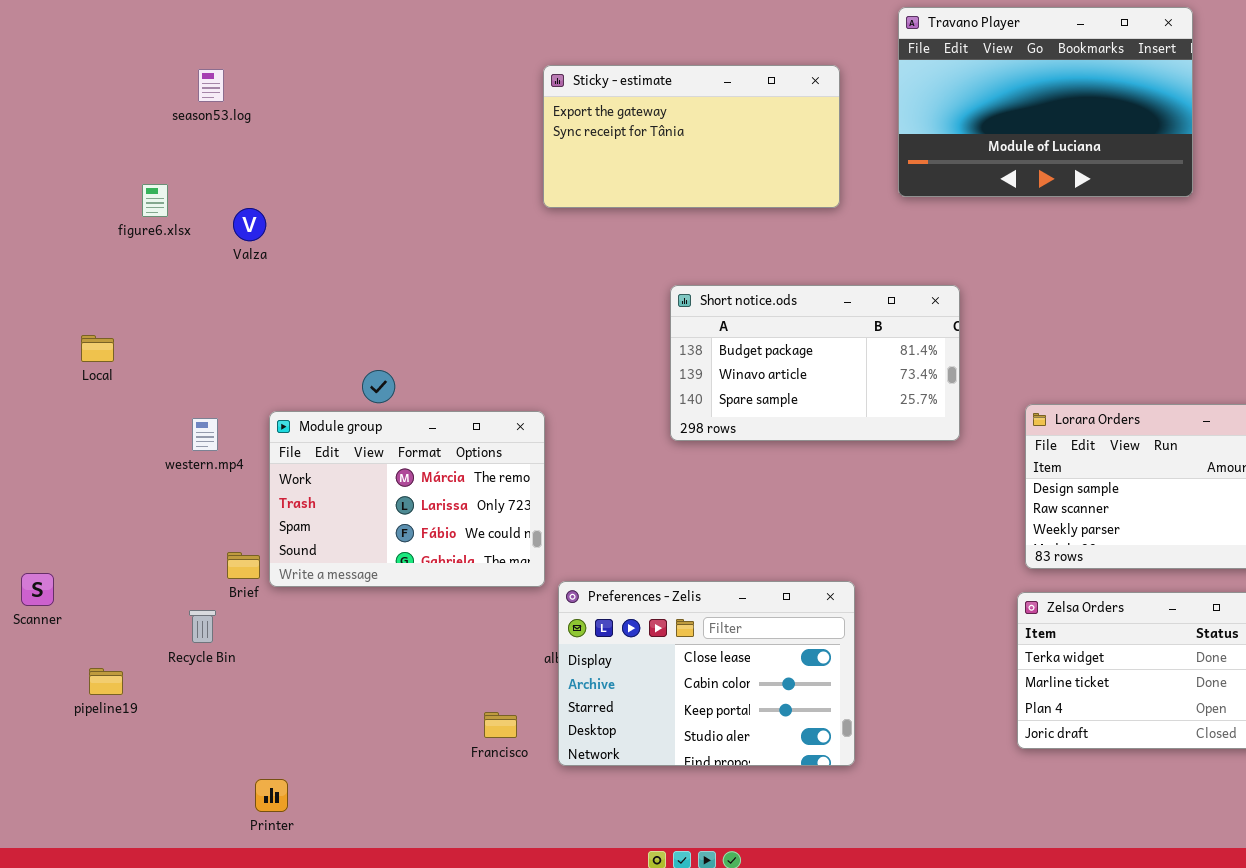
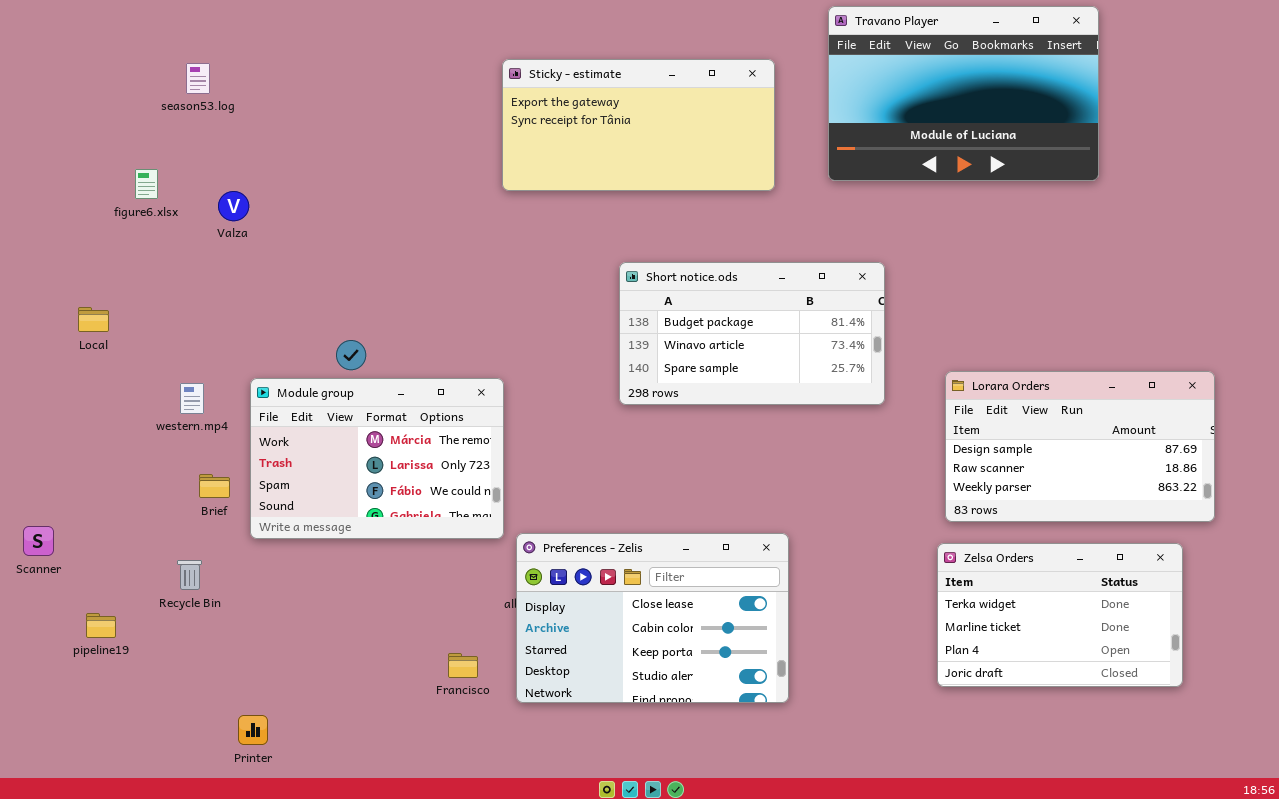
Brief: [227,552,260,579] -> [199,474,230,498], moved

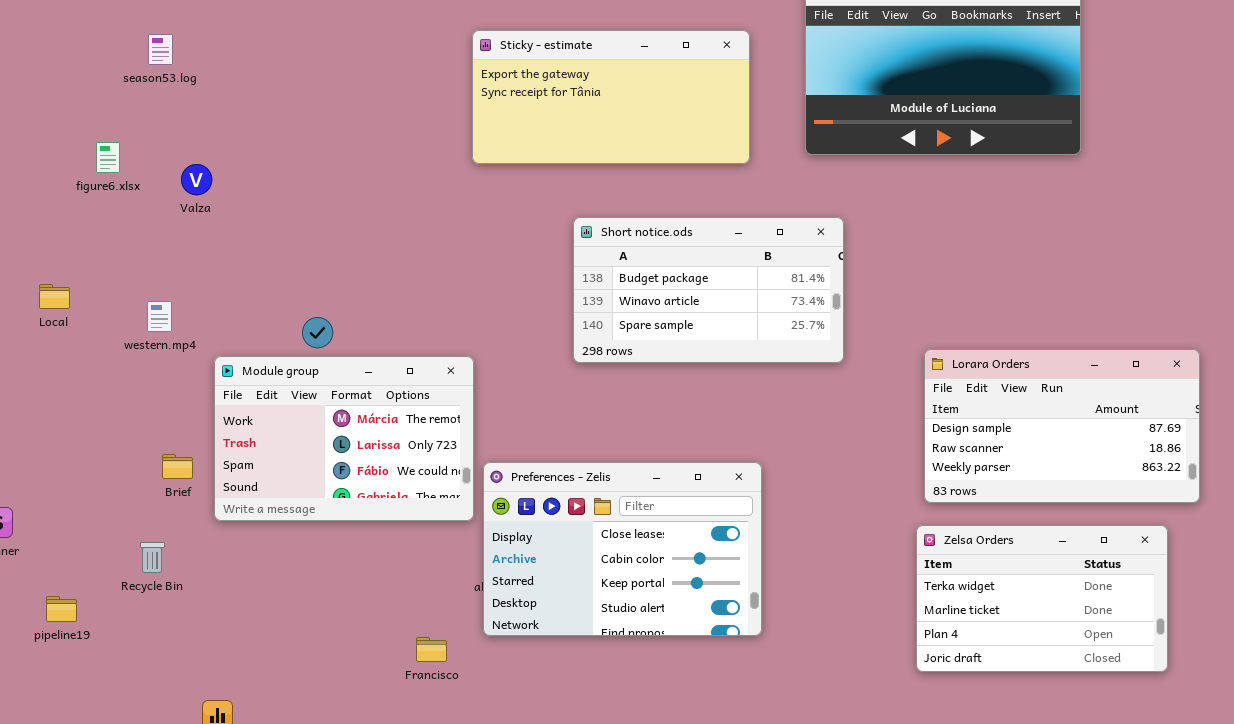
Short notice.ods: [619,262,885,405] -> [573,217,844,363], moved
western.mp4: [180,383,204,414] -> [147,301,172,332], moved
Preferences - Zelis: [516,533,789,703] -> [483,462,762,636], moved

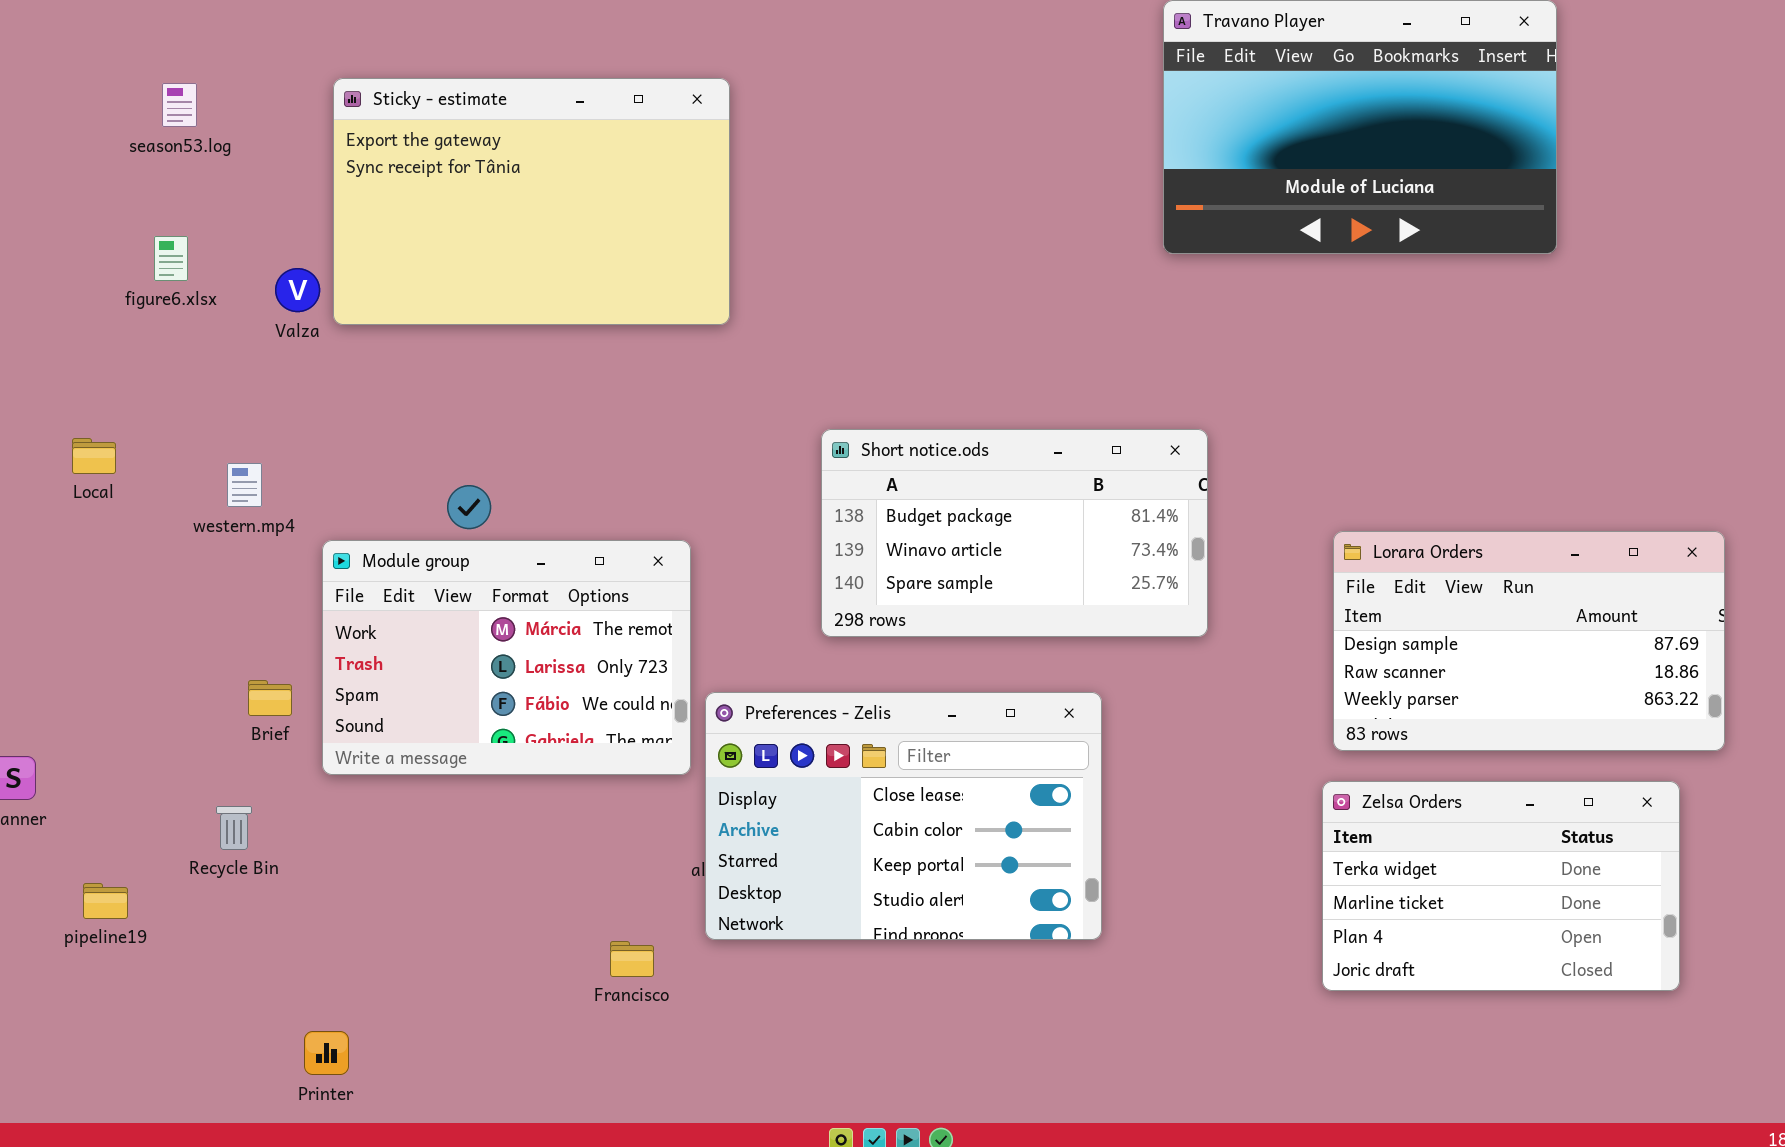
Sticky - estimate: [472,30,750,164] -> [333,78,730,325], moved, resized
season53.log: [148,34,173,65] -> [162,83,197,127], moved
Short notice.ods: [573,217,844,363] -> [821,429,1208,637], moved

